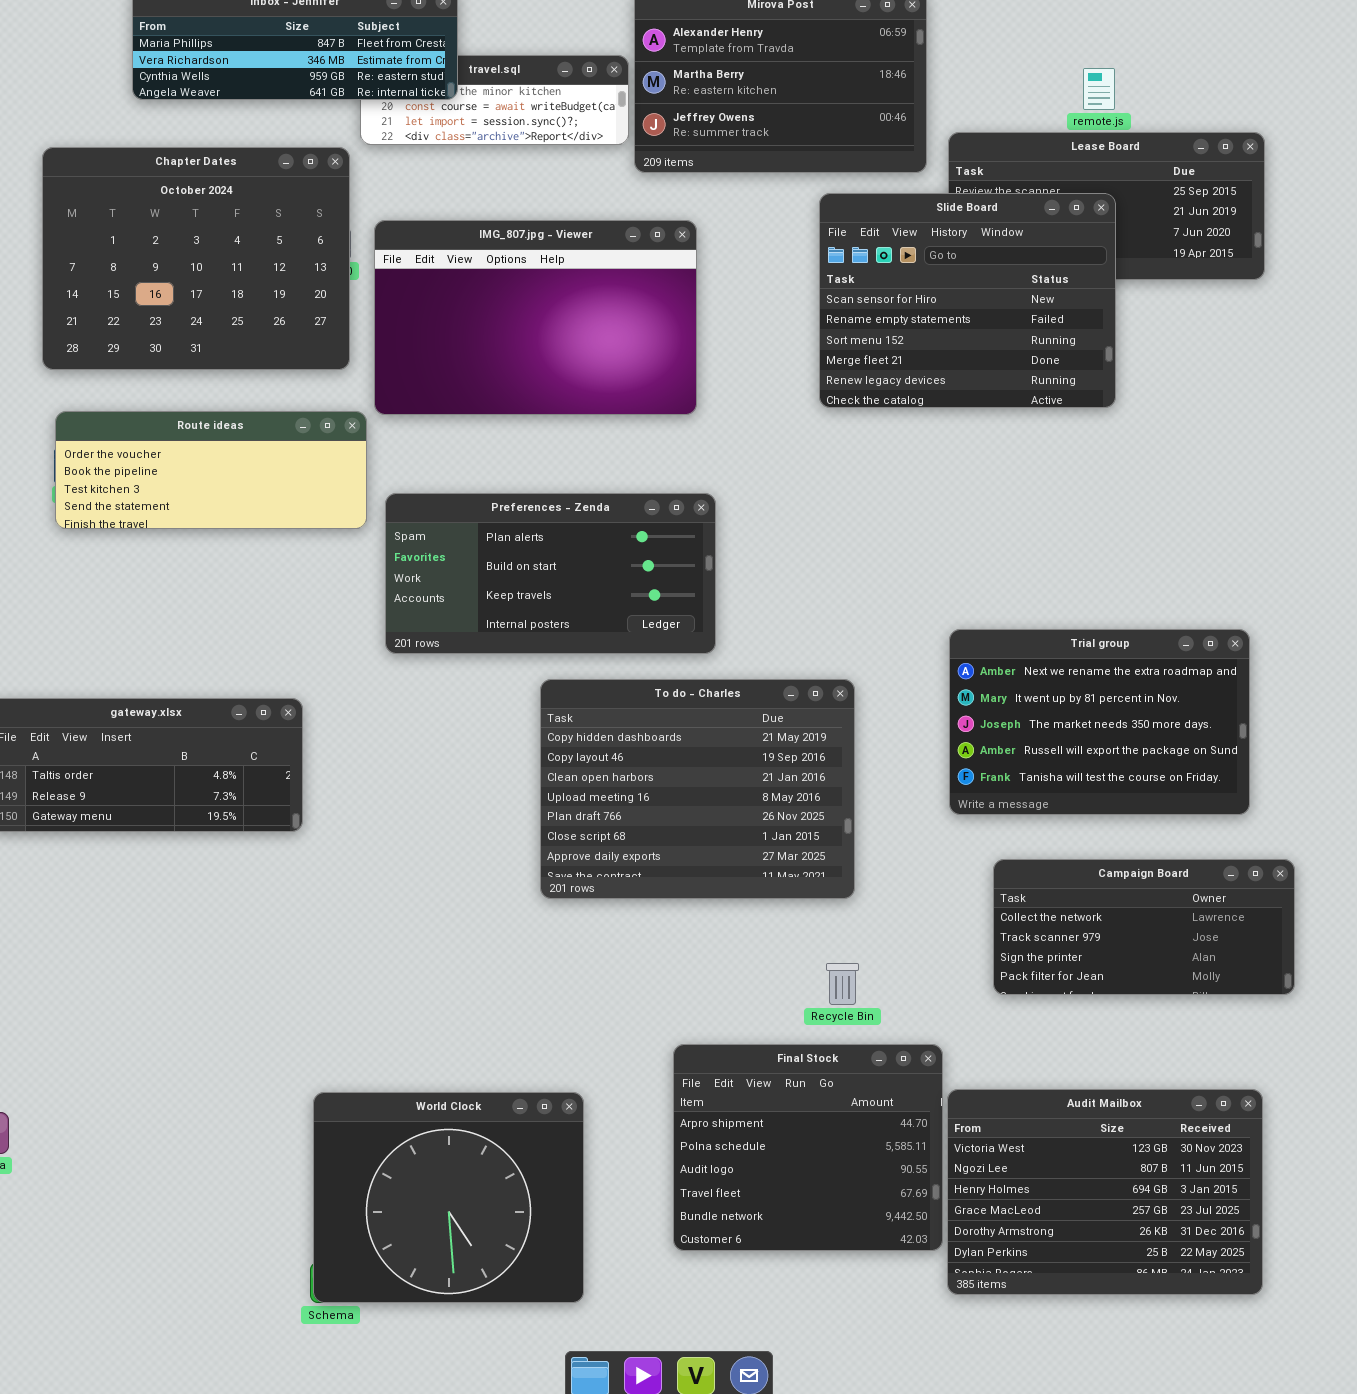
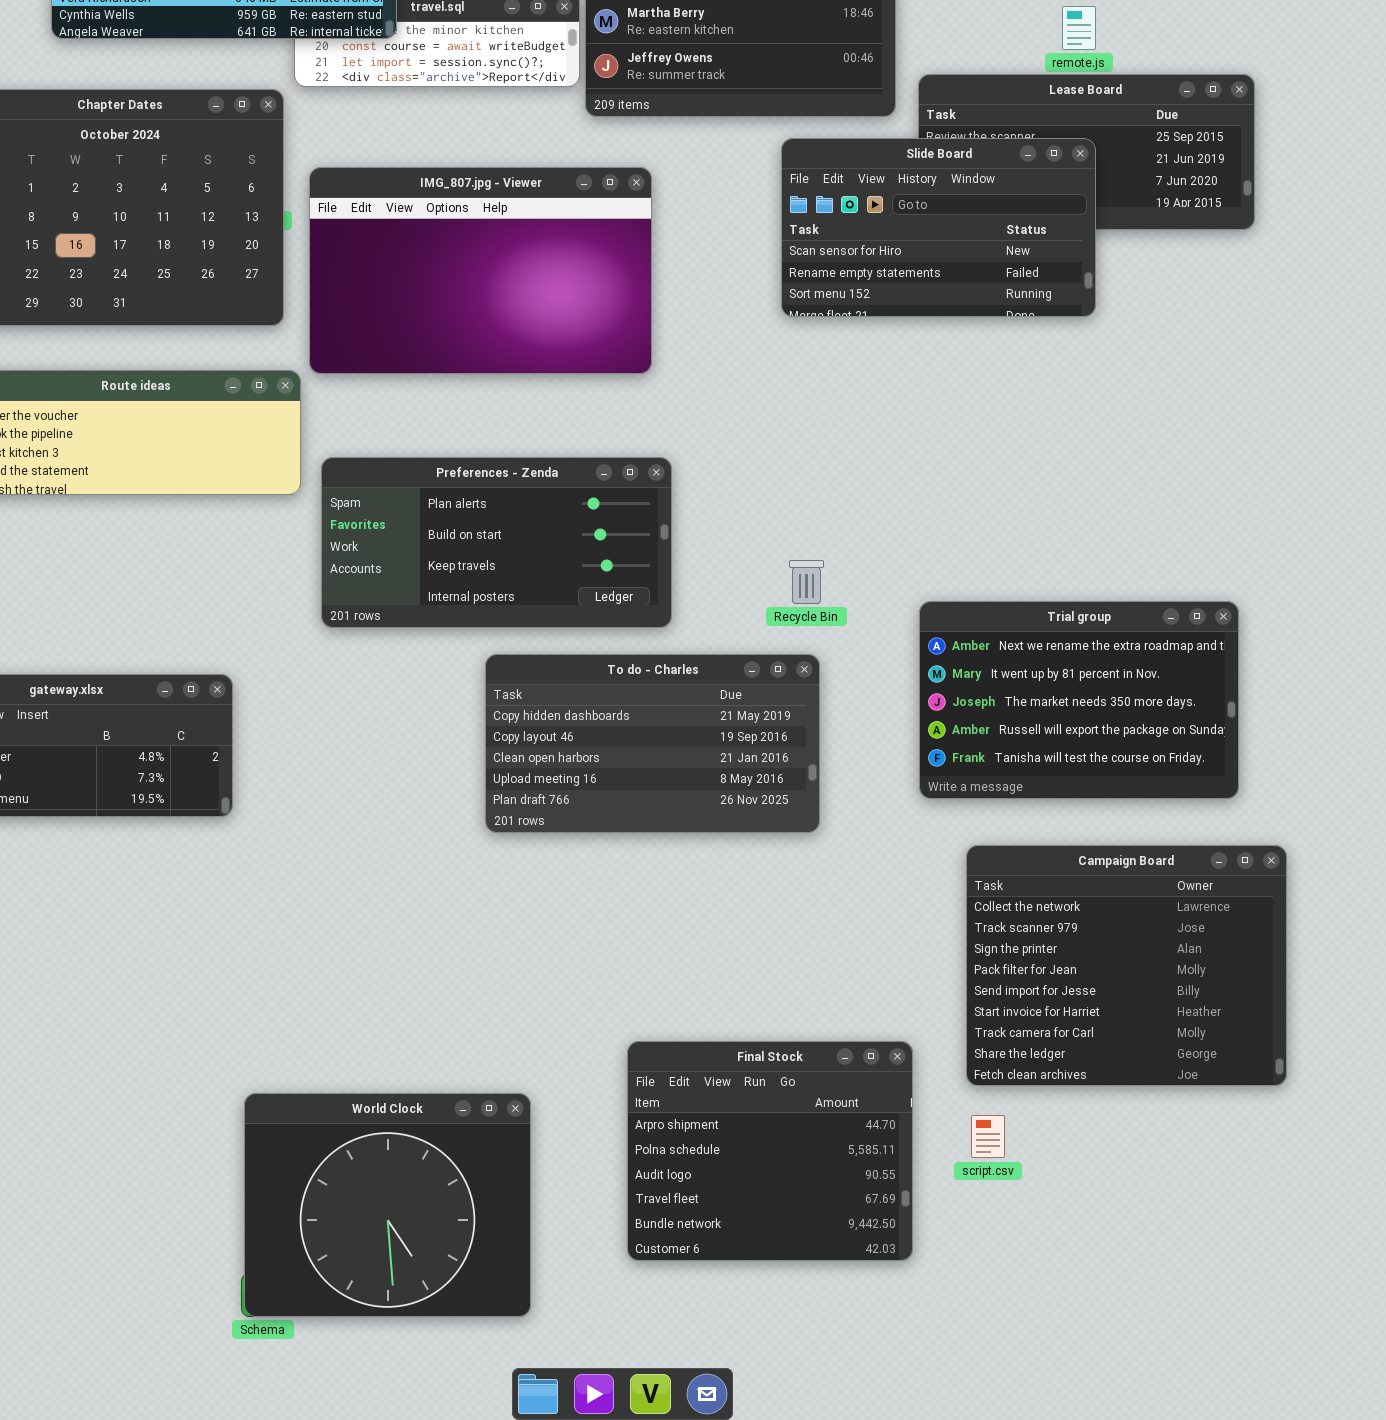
Slide Board: [819,193,1116,408] -> [781,138,1096,317], resized
To do - Charles: [540,679,855,899] -> [485,654,820,833], resized
Campaign Board: [993,859,1295,995] -> [966,845,1287,1086], resized
Recycle Bin: [826,963,859,1005] -> [789,560,824,604], moved
Audit Mailbox: [947,1089,1263,1295] -> none, closed

